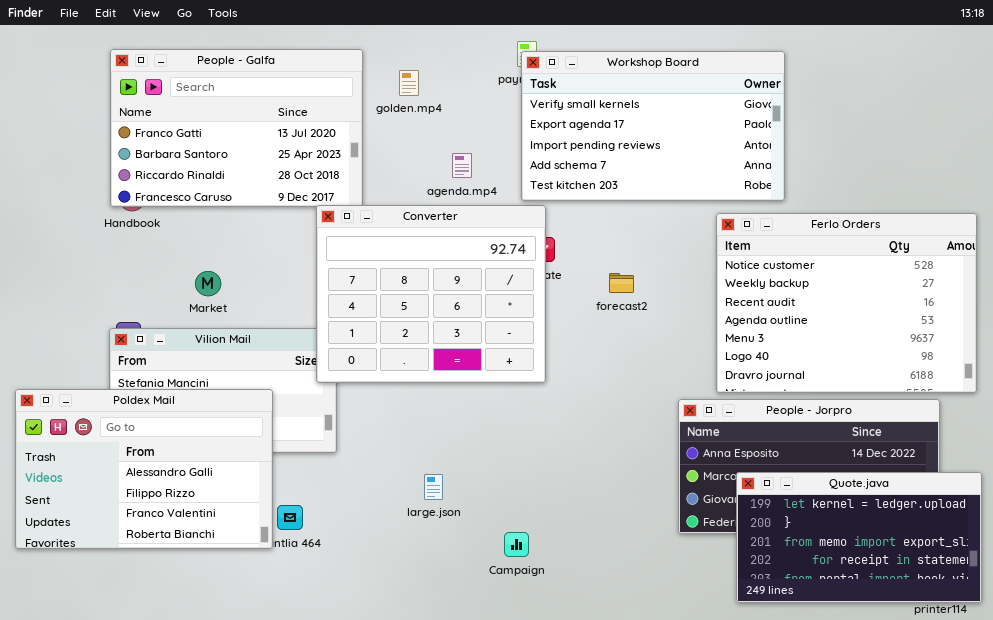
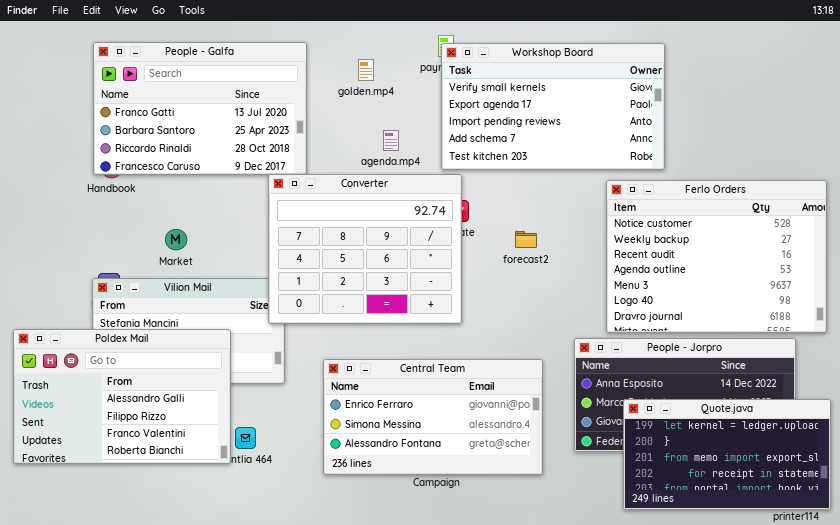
golden.mp4: [399,70,419,96] -> [358,59,374,81], moved
Central Team: none -> [323,359,543,475], opened

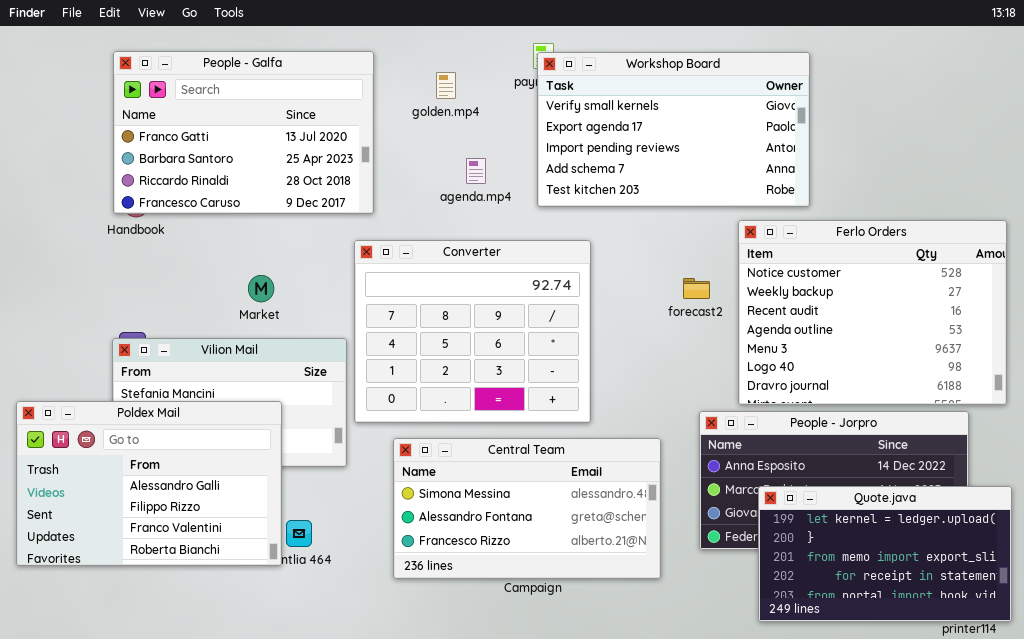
Converter: [268,174,462,324] -> [354,240,591,423], moved
Market: [165,229,187,250] -> [248,275,274,302], moved
forecast2: [515,231,537,248] -> [683,278,710,299], moved
Central Team: [323,359,543,475] -> [393,438,661,579], scrolled down 1 row

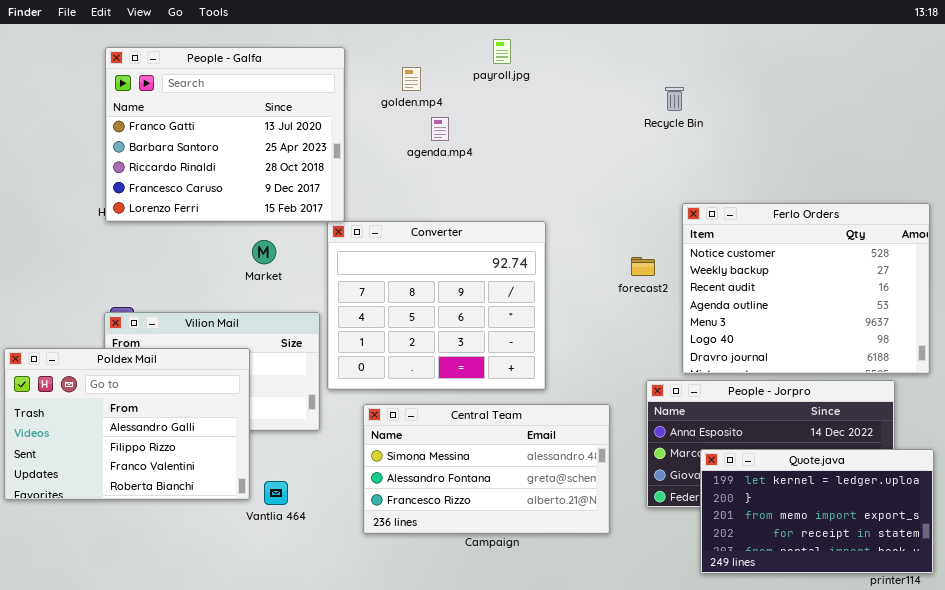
People - Galfa: [113,51,374,214] -> [105,47,345,222], resized
Workshop Board: [537,52,810,207] -> none, closed
agenda.mp4: [466,158,486,184] -> [431,117,449,141], moved
Market: [248,275,274,302] -> [252,240,276,264], moved
Poldex Mail: [16,401,282,566] -> [4,348,250,500], moved

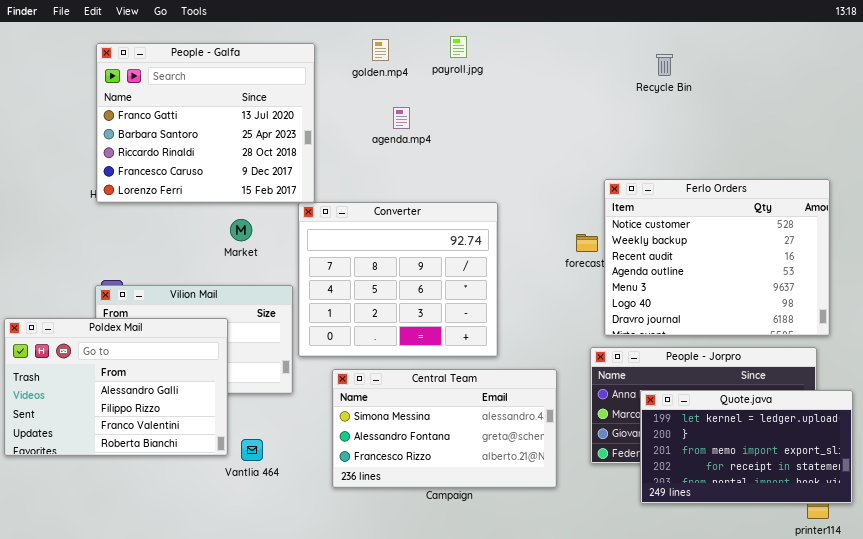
golden.mp4: [402,67,421,91] -> [372,39,389,61], moved
Recycle Bin: [665,87,684,111] -> [656,54,673,76], moved
Ferlo Orders: [682,203,930,374] -> [604,179,830,336], moved
Quote.java: [700,449,934,574] -> [640,390,853,504], moved

